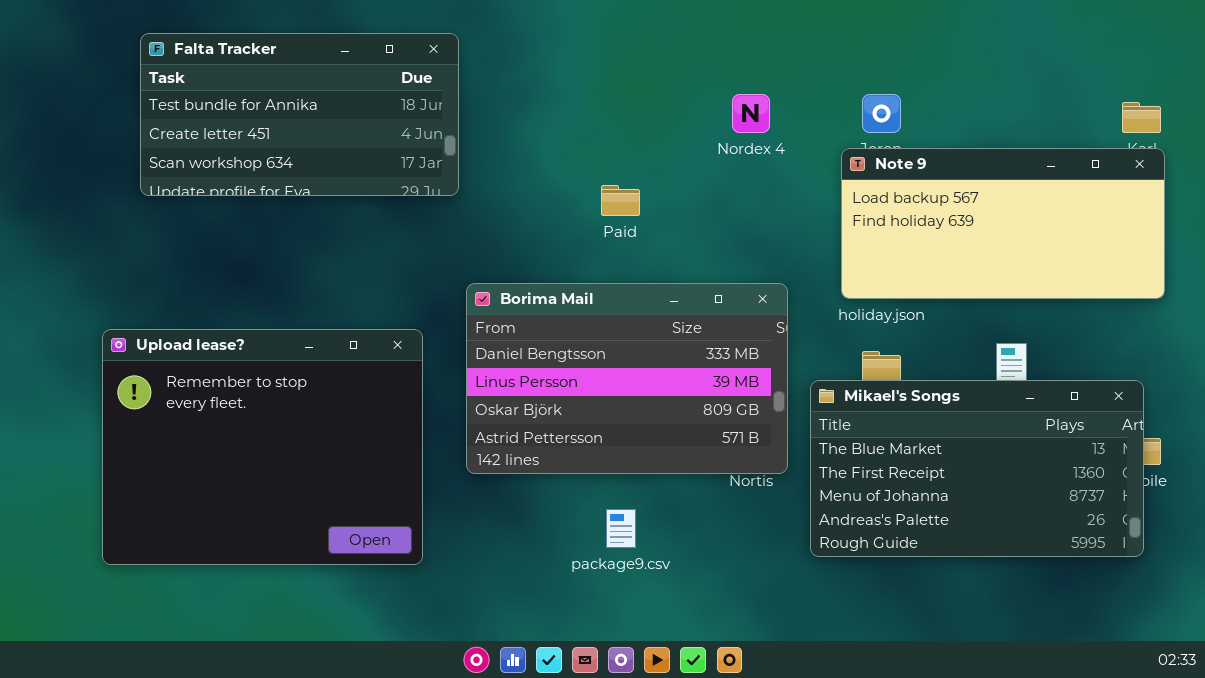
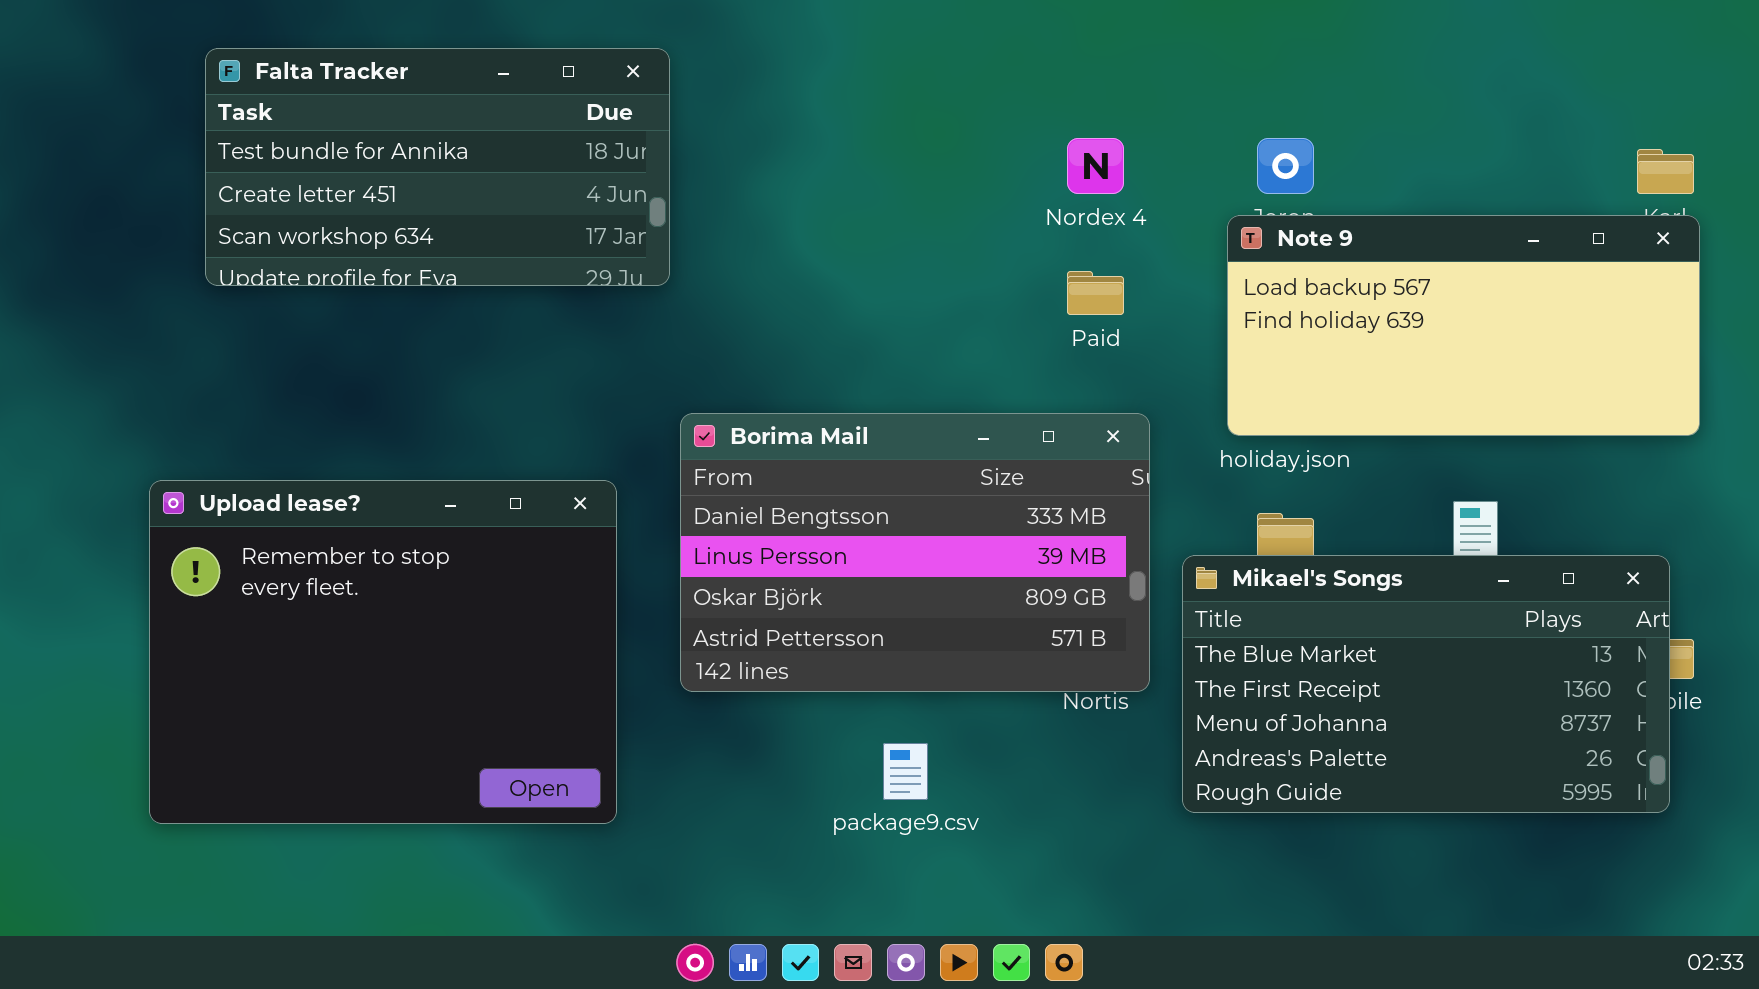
Paid: [601,185,640,216] -> [1067,271,1124,315], moved

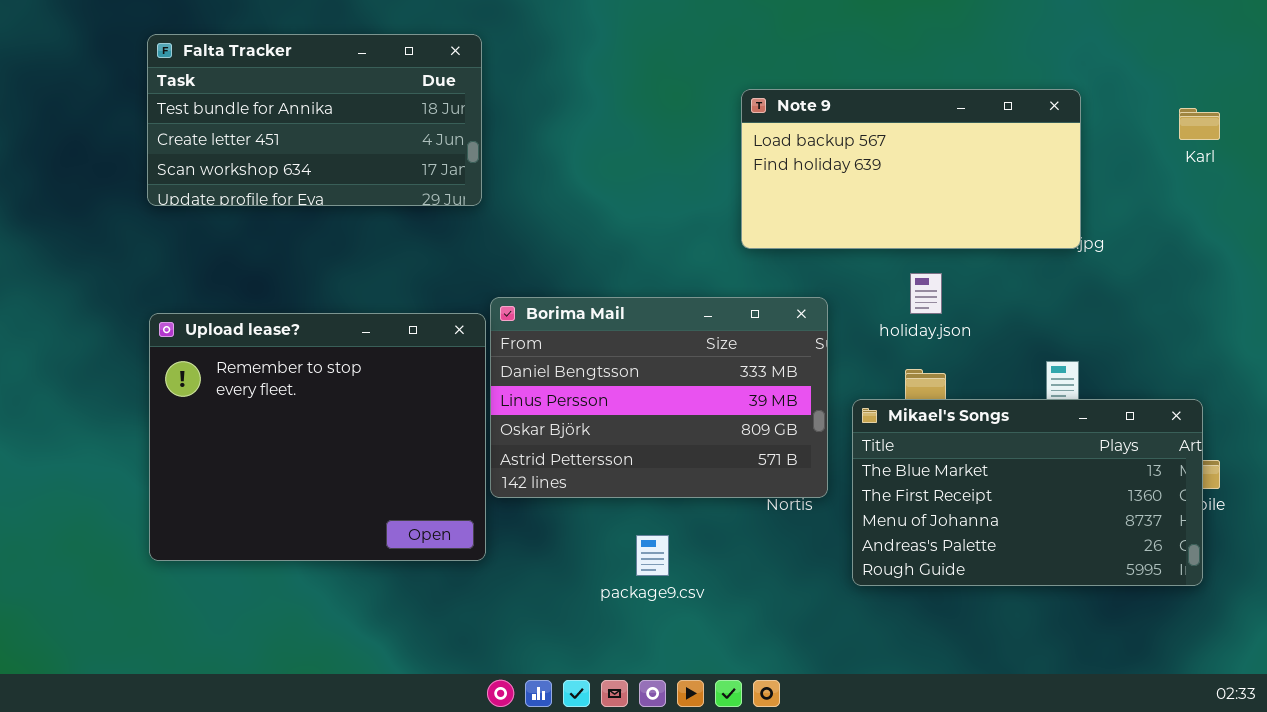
Note 9: [1227,215,1700,436] -> [741,89,1081,249], moved
Upload lease?: [149,480,617,824] -> [149,313,486,561], moved

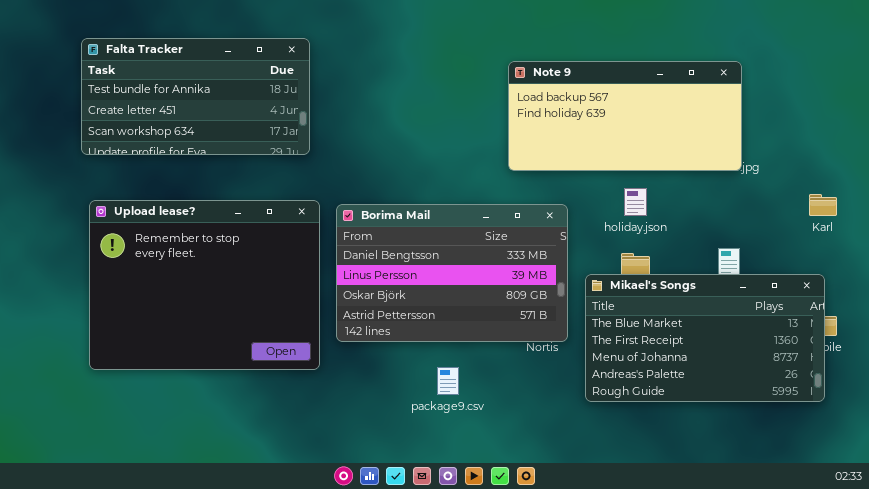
Falta Tracker: [147,34,482,206] -> [81,38,310,155], moved
Karl: [1179,108,1220,140] -> [809,194,837,216], moved
Upload lease?: [149,313,486,561] -> [89,200,320,370], moved

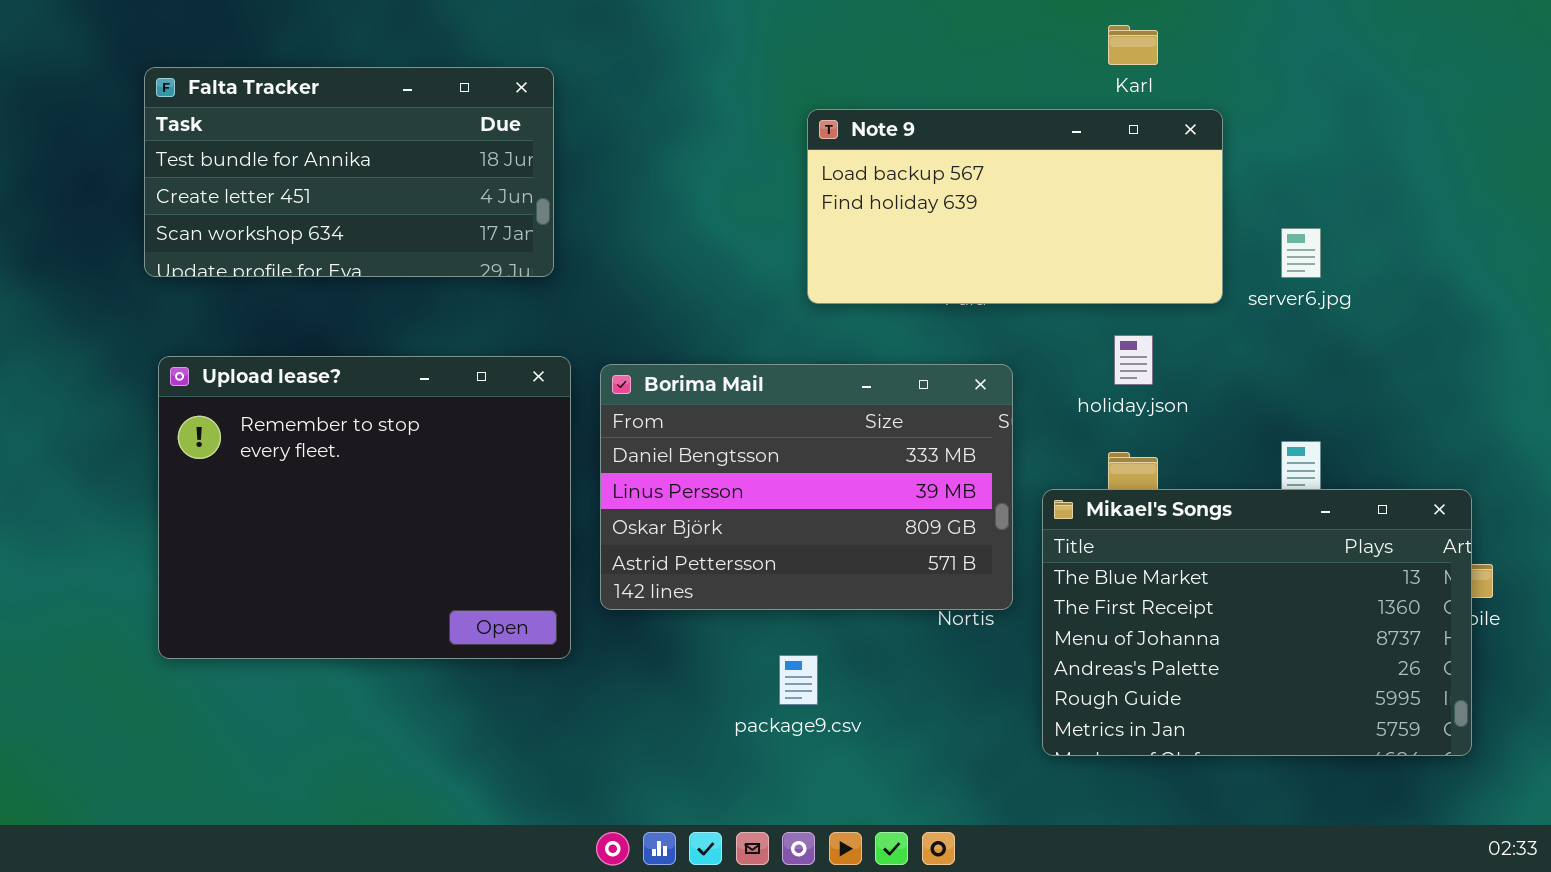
Note 9: [508,61,742,171] -> [807,109,1223,304], moved
Karl: [809,194,837,216] -> [1108,25,1158,65], moved
Mikael's Songs: [585,274,825,402] -> [1042,489,1472,756], resized

